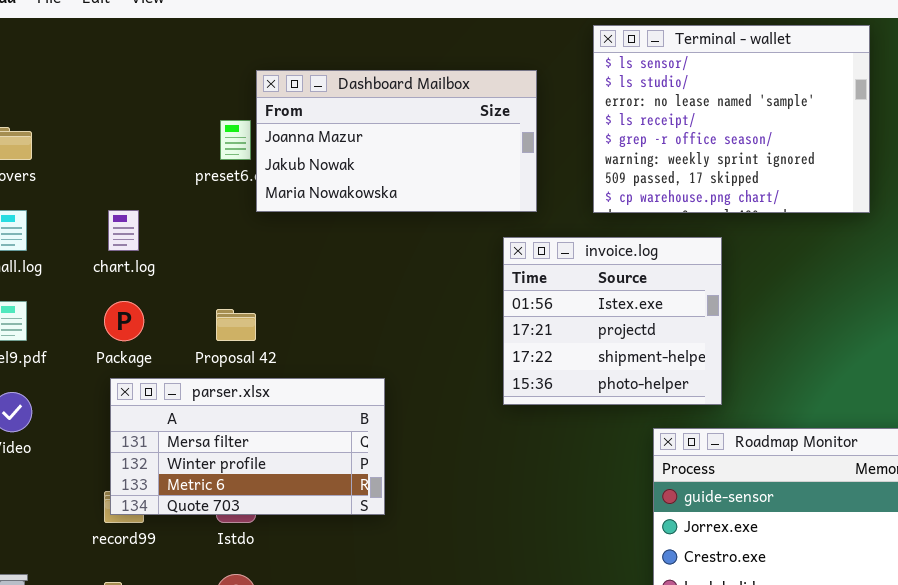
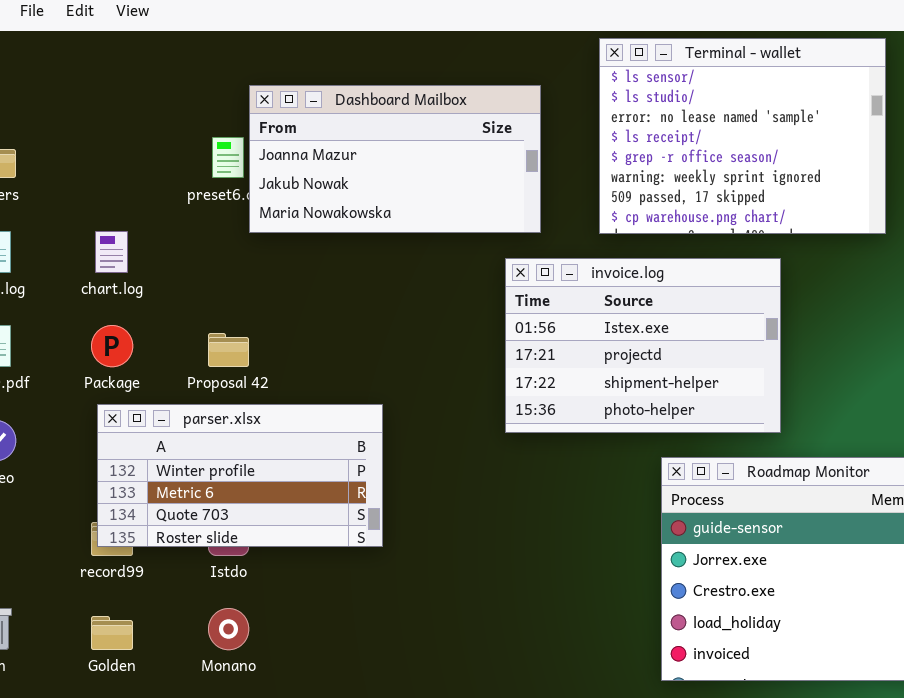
invoice.log: [503,237,722,405] -> [505,258,781,433], resized
parser.xlsx: [110,378,385,515] -> [97,404,383,547], scrolled down 1 row

